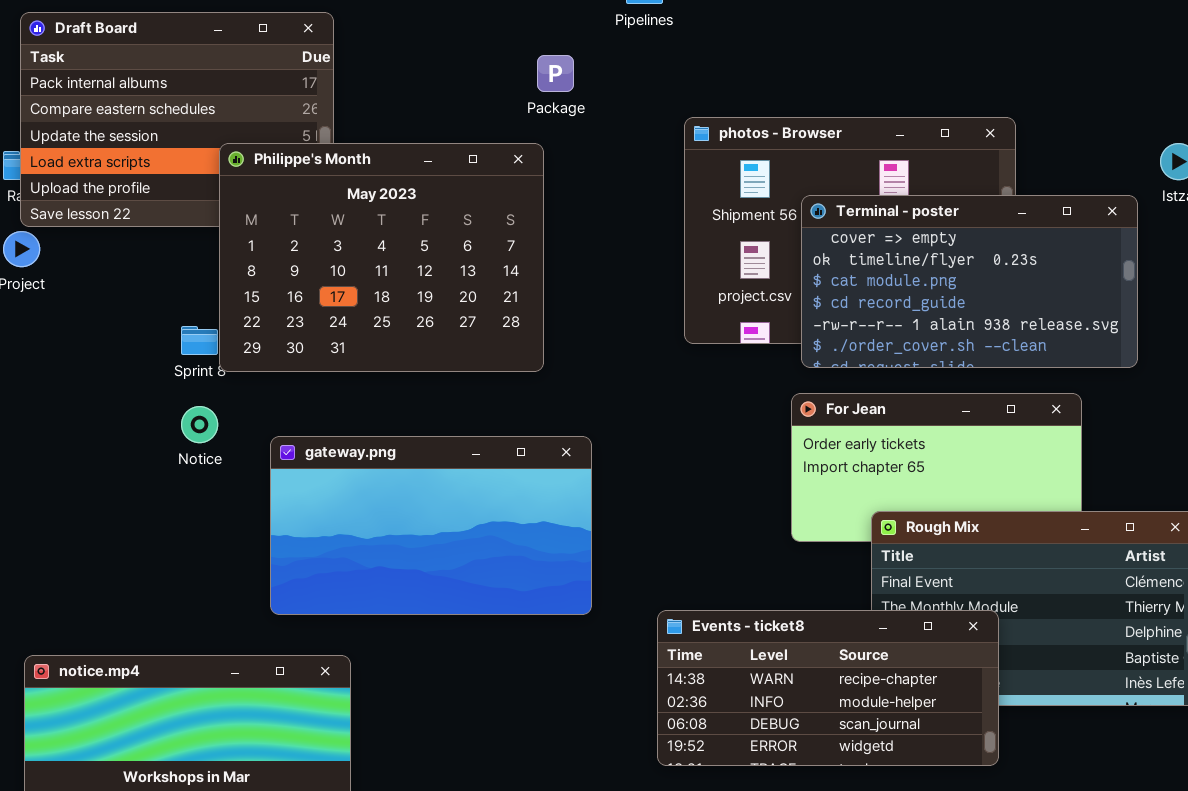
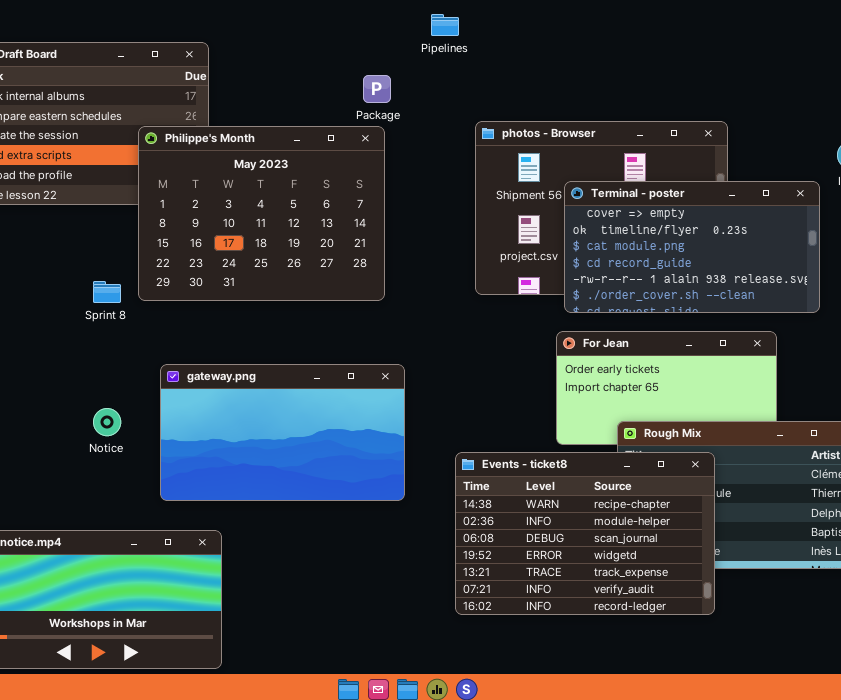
Philippe's Month: [219,143,544,372] -> [138,126,385,301], moved
Notice: [181,406,218,443] -> [93,408,121,436], moved
Events - ticket8: [657,610,999,766] -> [455,452,715,615], resized

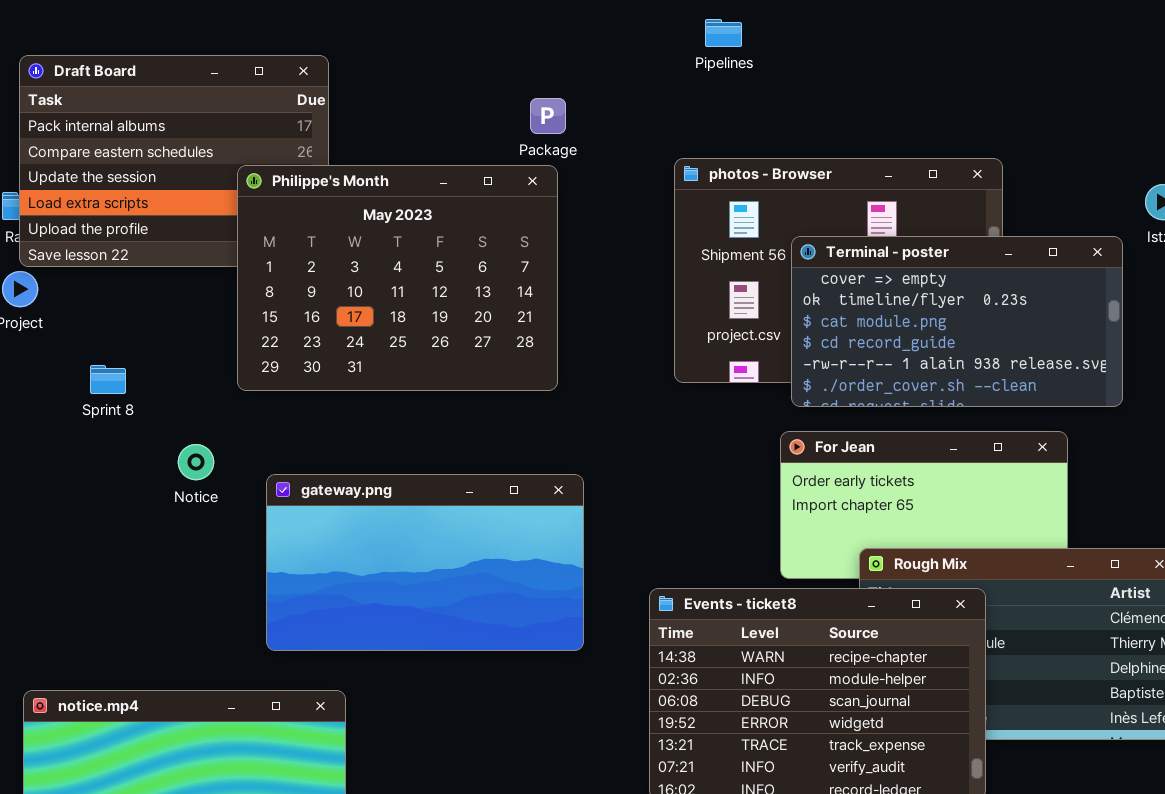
Pipelines: [431,14,459,36] -> [705,19,742,47], moved
Sprint 8: [93,281,121,303] -> [90,365,126,394], moved
Notice: [93,408,121,436] -> [178,444,214,480], moved

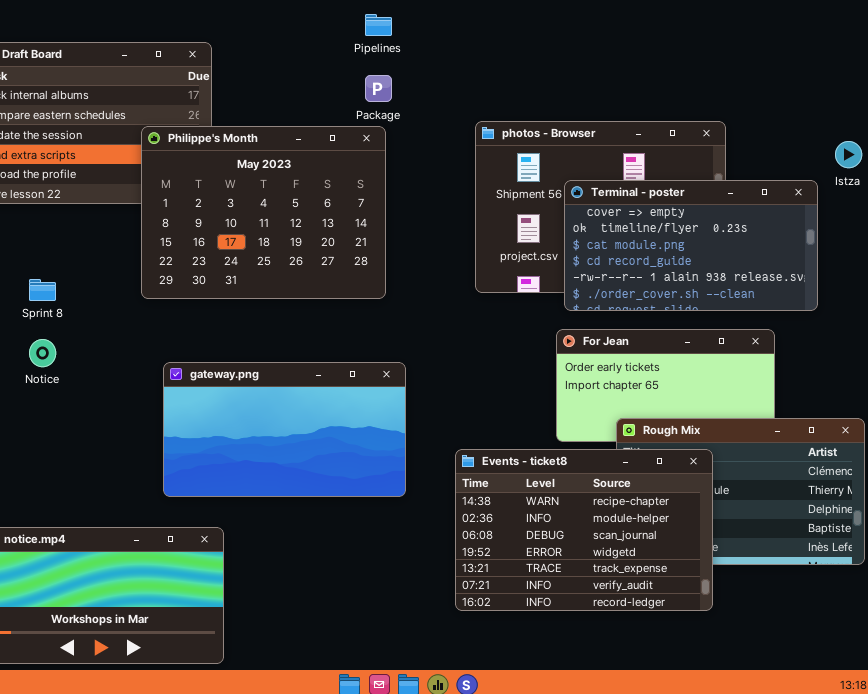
Pipelines: [705,19,742,47] -> [365,14,392,36], moved
Notice: [178,444,214,480] -> [29,339,56,367], moved

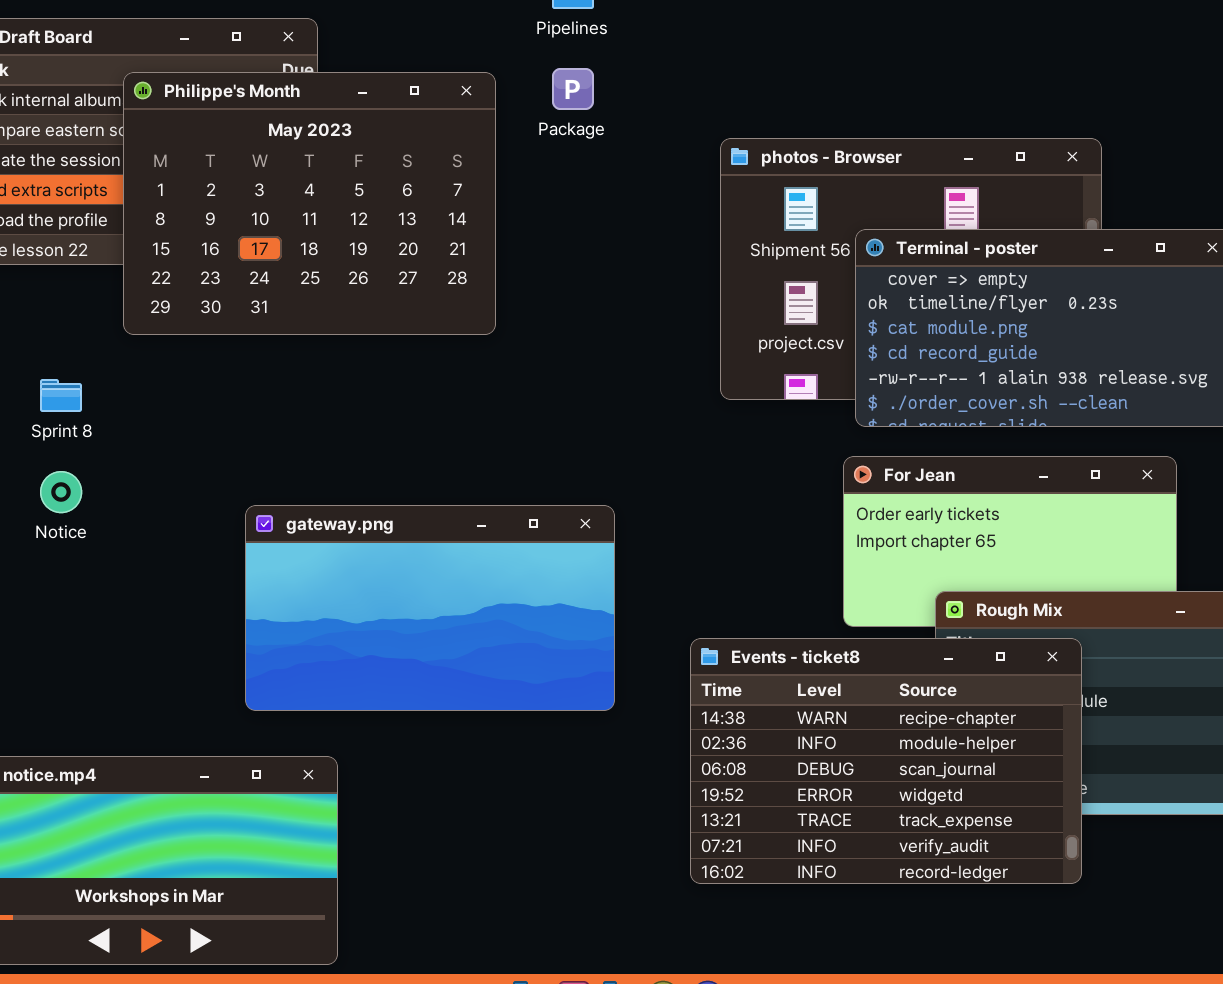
Philippe's Month: [141,126,386,299] -> [123,72,496,335], moved

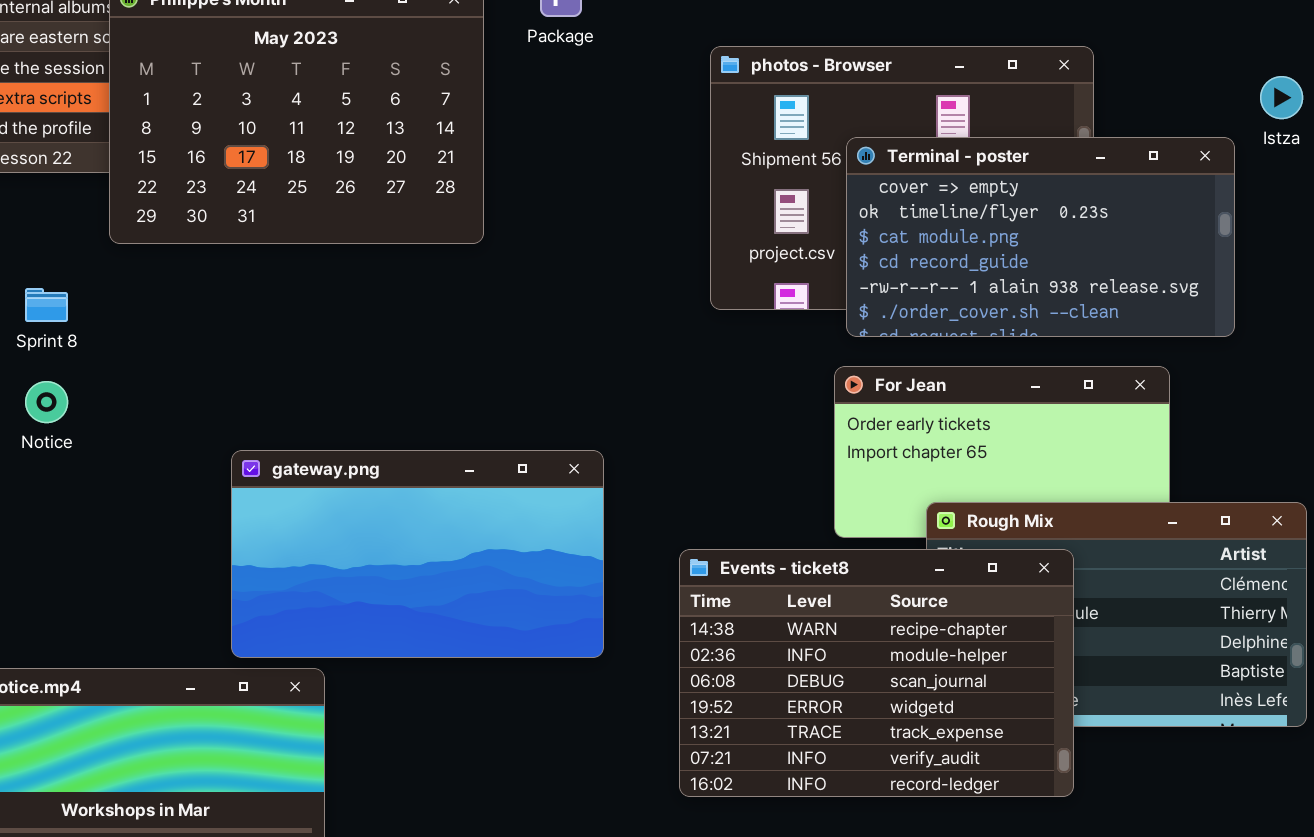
gateway.png: [245,505,615,711] -> [231,450,604,658], moved

